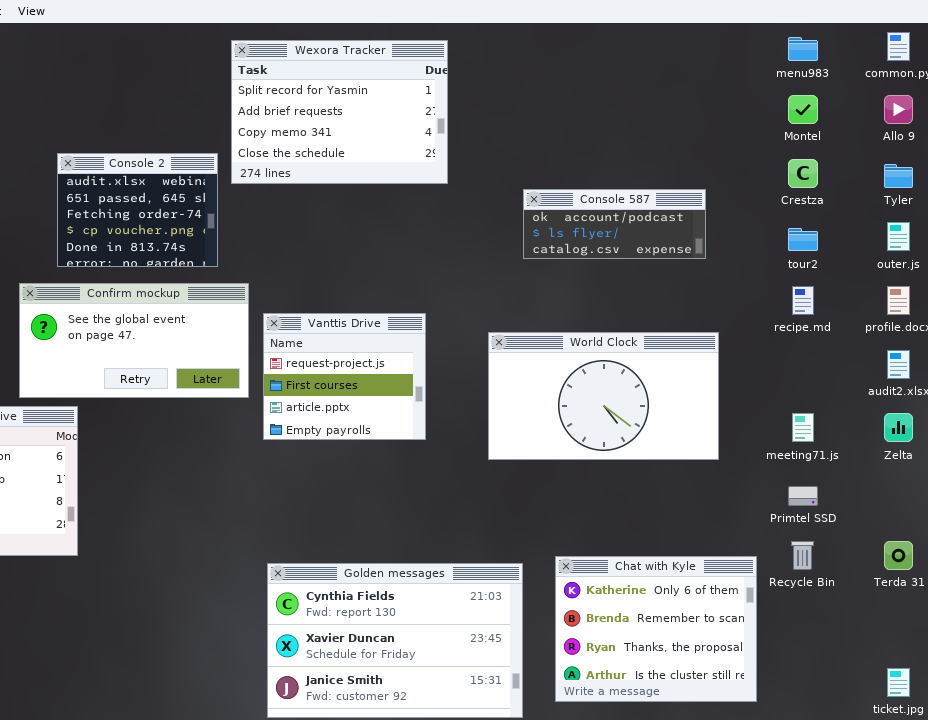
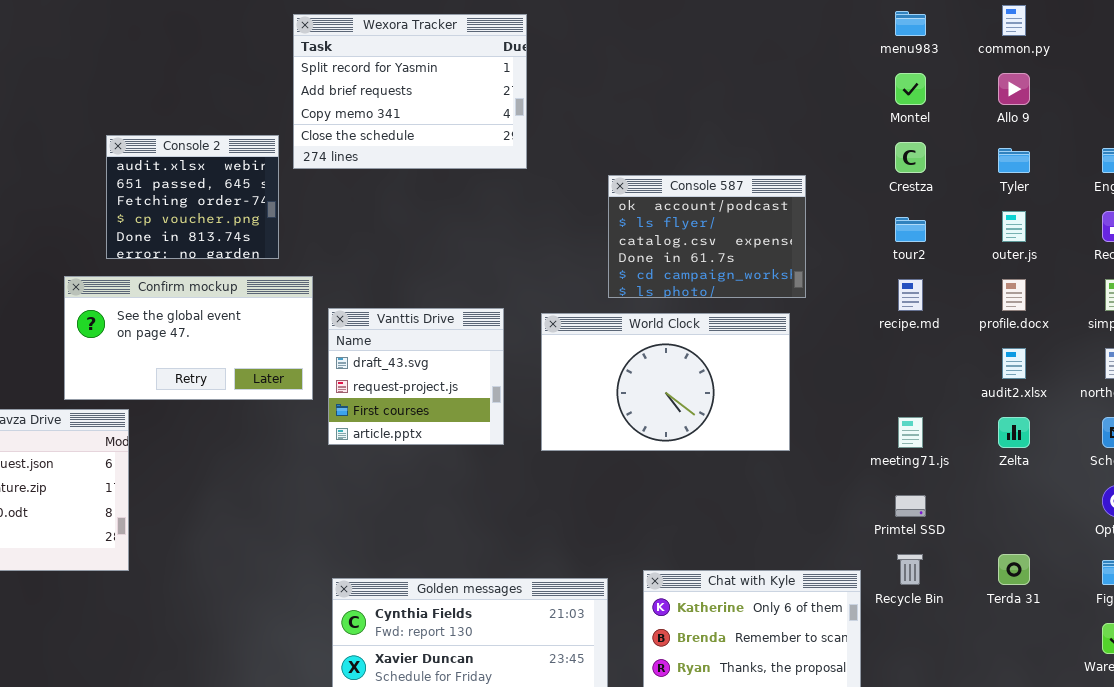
Console 587: [523,189,706,259] -> [608,175,806,298], resized
Vanttis Drive: [263,313,426,440] -> [328,308,504,445], scrolled up 1 row
World Clock: [488,332,719,460] -> [541,313,790,451], moved

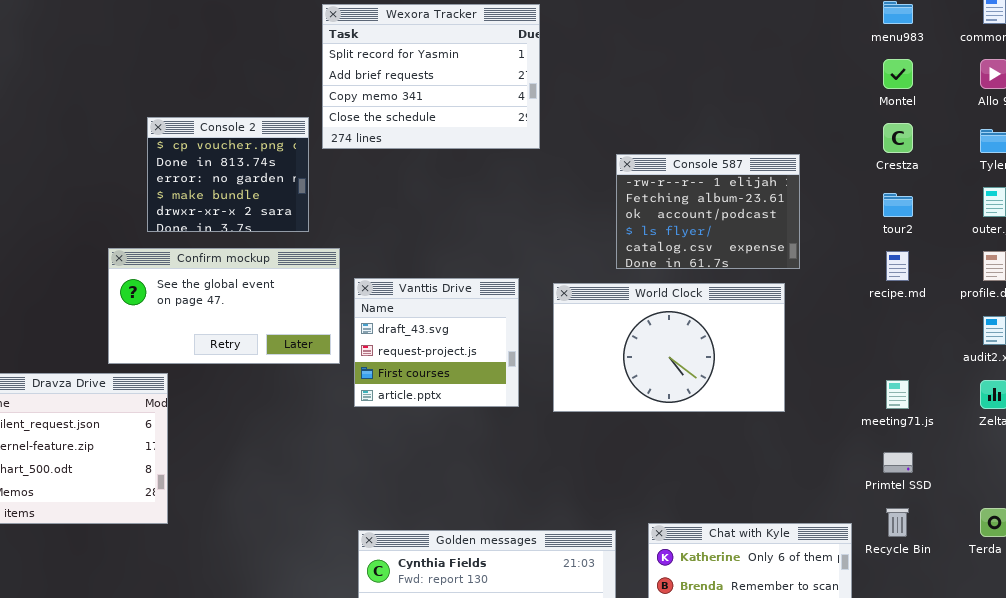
Console 2: [106,135,279,259] -> [147,117,309,232], scrolled down 3 rows
Console 587: [608,175,806,298] -> [616,154,800,269], scrolled up 2 rows

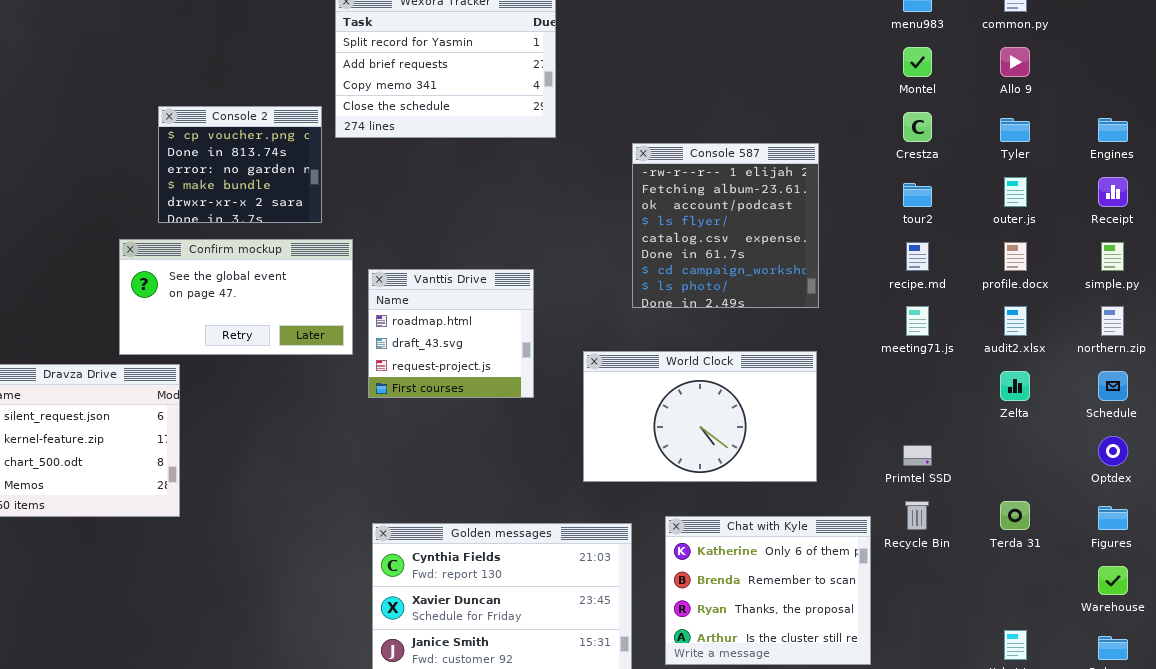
Console 587: [616,154,800,269] -> [632,143,819,308], resized
Vanttis Drive: [354,278,519,407] -> [368,269,534,398], scrolled up 1 row
World Clock: [553,283,785,412] -> [583,351,817,482], moved
meeting71.js: [886,380,909,409] -> [906,306,929,336], moved

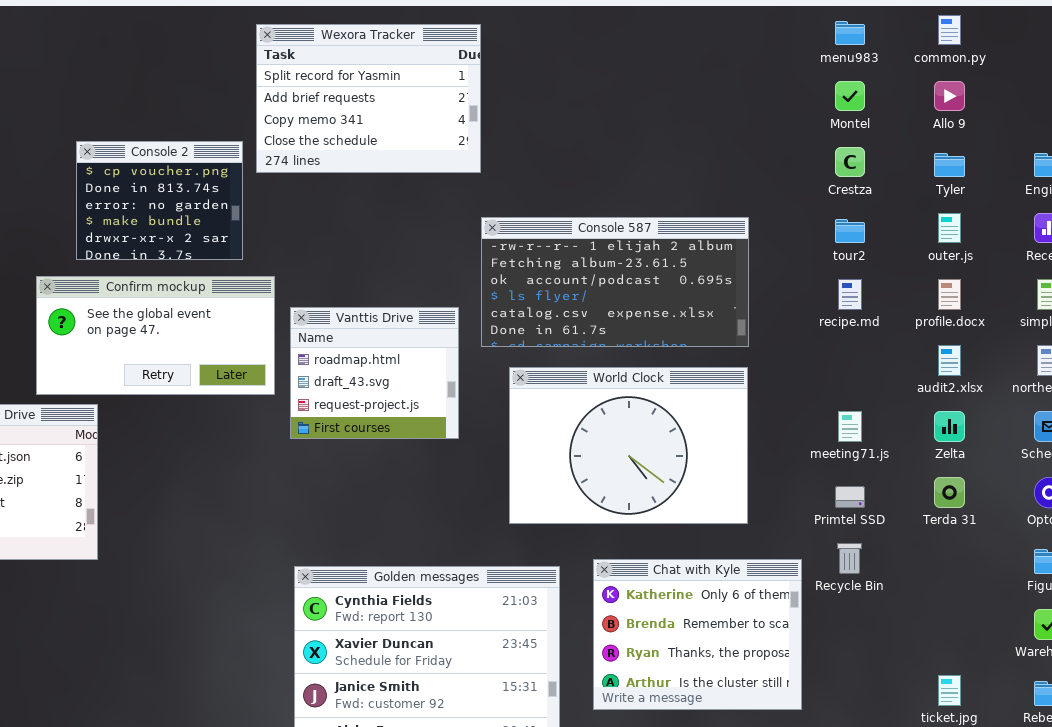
Console 587: [632,143,819,308] -> [481,217,749,347], resized
meeting71.js: [906,306,929,336] -> [838,411,862,442], moved
World Clock: [583,351,817,482] -> [509,367,748,524], resized
Terda 31: [1000,501,1030,530] -> [934,477,965,508], moved

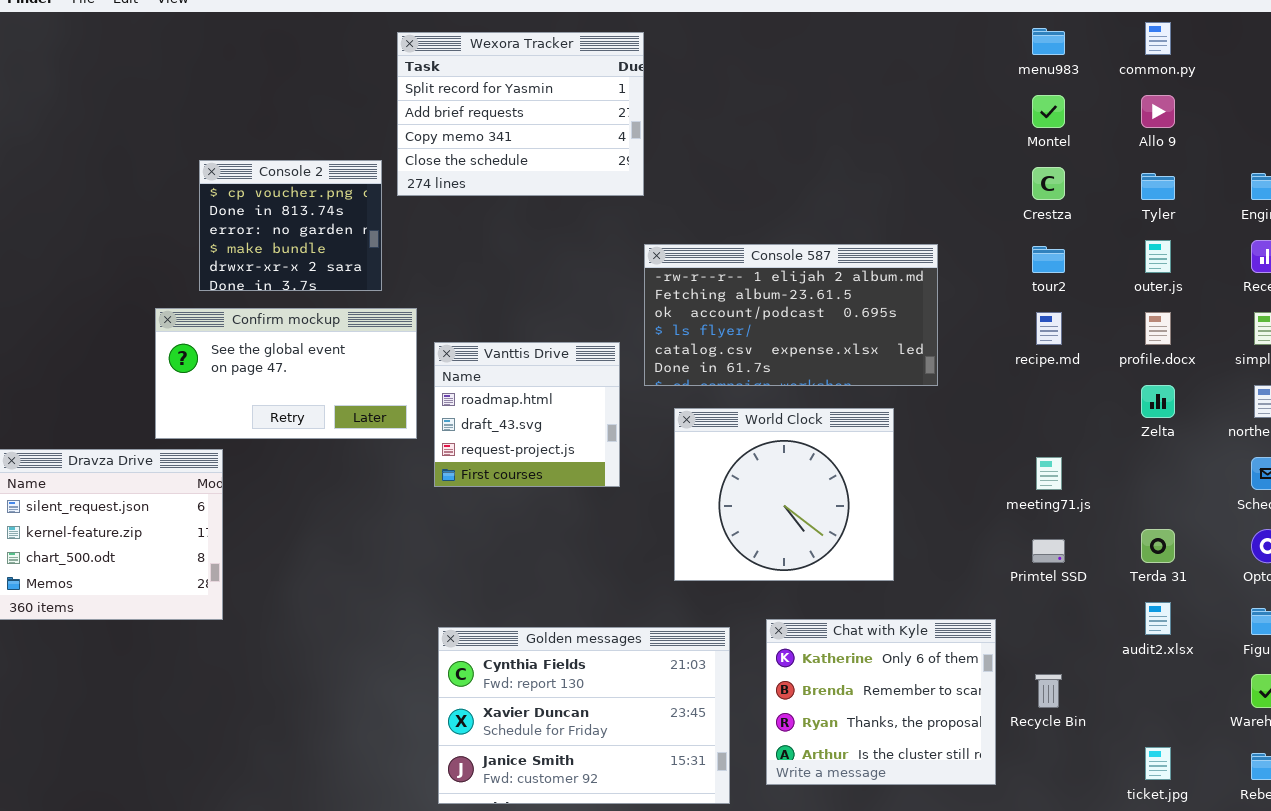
audit2.xlsx: [938,345,961,376] -> [1145,602,1171,635], moved
World Clock: [509,367,748,524] -> [674,408,894,581], resized
Zelta: [934,411,965,442] -> [1141,385,1175,418], moved
Recycle Bin: [837,543,862,574] -> [1035,674,1062,708], moved

